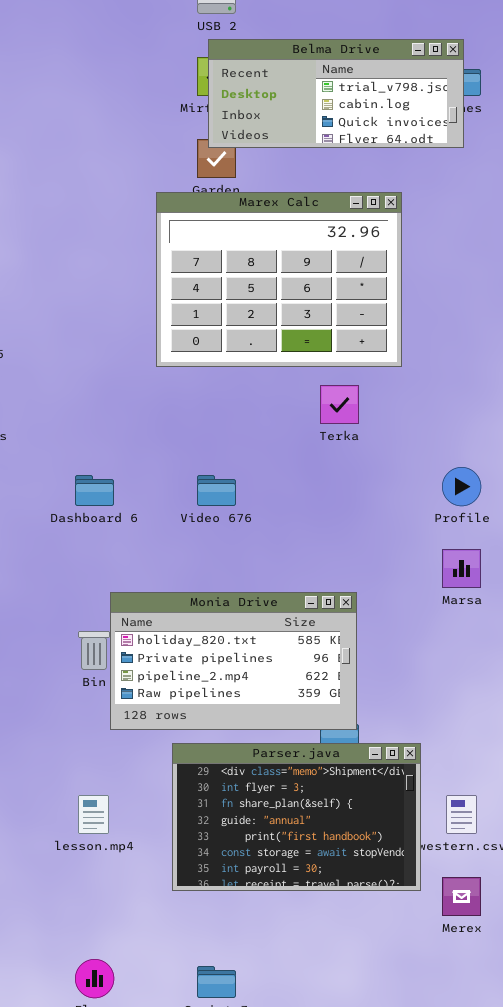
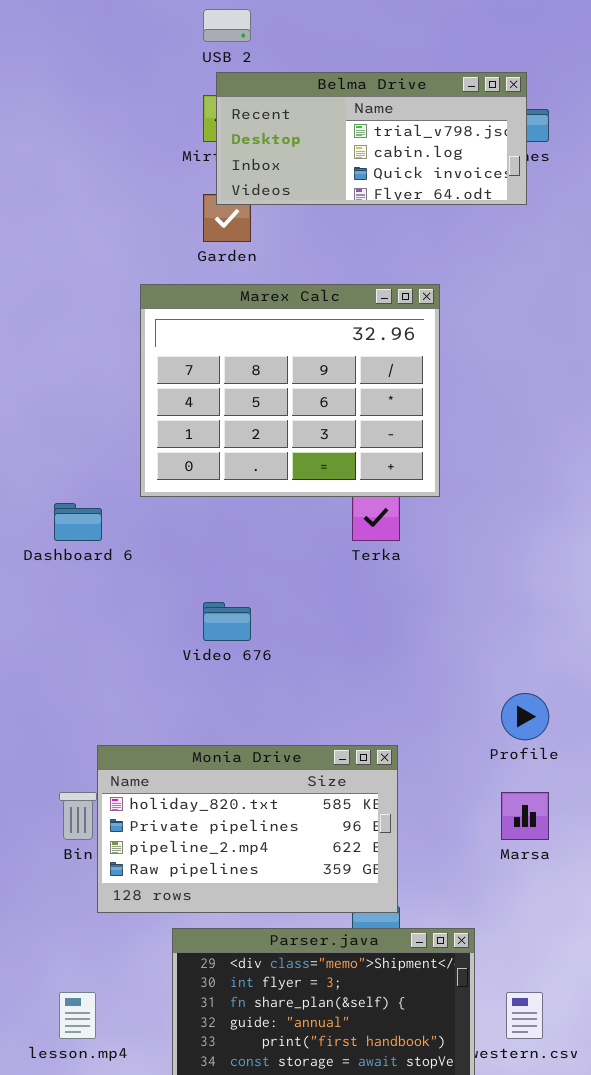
Marex Calc: [156,192,402,367] -> [140,284,440,497], moved
Profile: [442,467,481,506] -> [501,693,549,740], moved
Dashboard 6: [75,475,114,506] -> [54,503,102,541], moved
Marsa: [442,549,481,588] -> [501,792,549,840], moved

